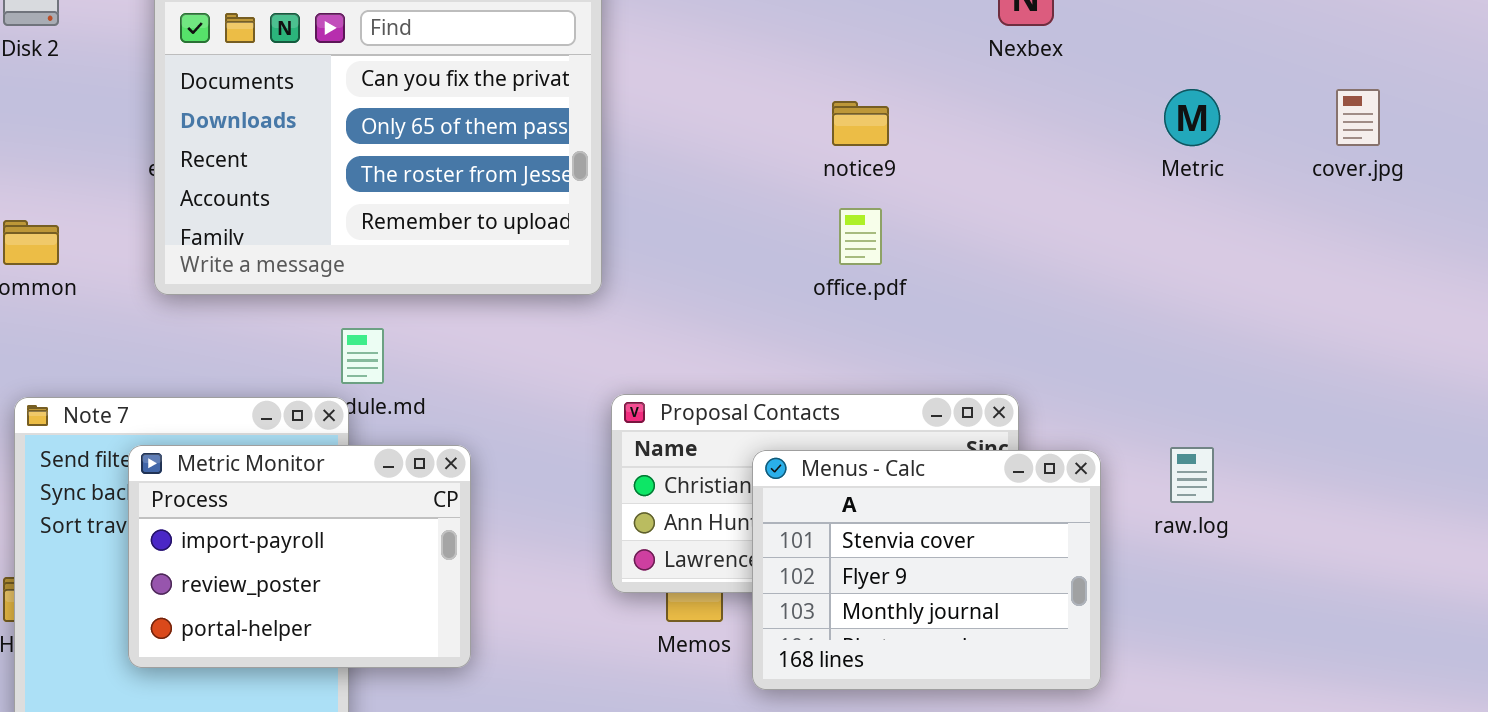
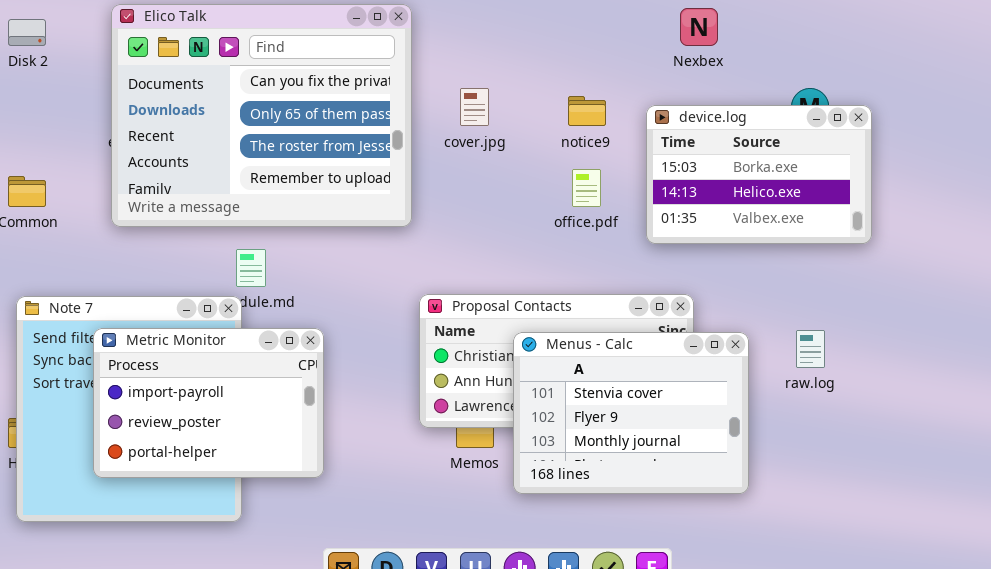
cover.jpg: [1336,89,1380,146] -> [460,88,489,126], moved
device.log: none -> [646,105,872,244], opened

